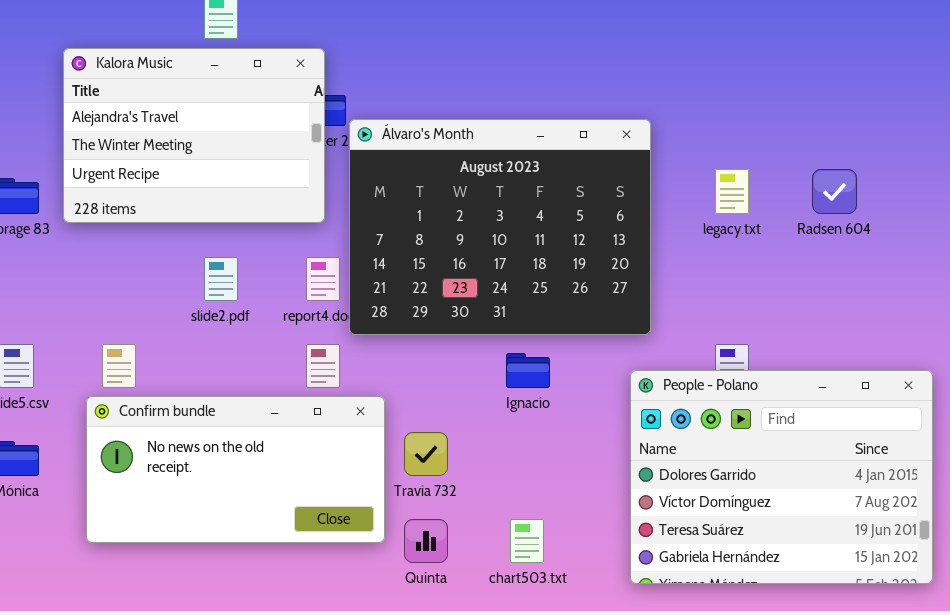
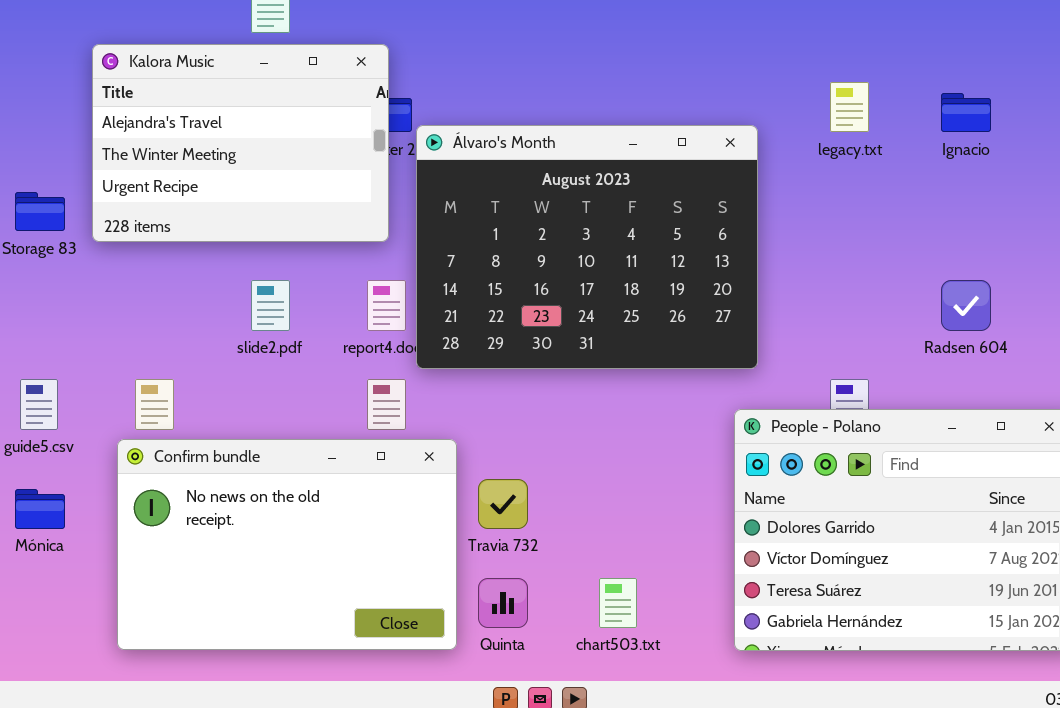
legacy.txt: [715,169,749,214] -> [830,82,869,132], moved
Radsen 604: [812,169,857,214] -> [941,280,991,331], moved
Ignacio: [506,353,550,388] -> [941,93,991,132], moved
Confirm bundle: [86,396,385,543] -> [117,439,457,650], resized

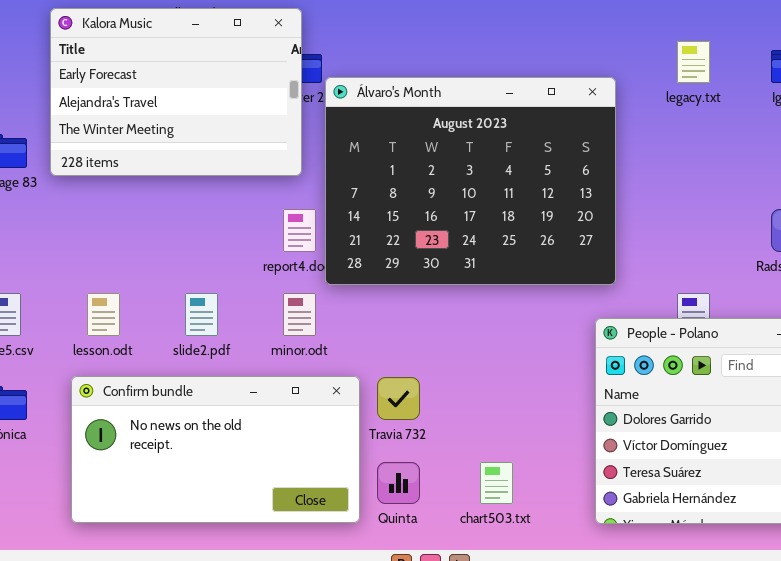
Kalora Music: [92,44,389,242] -> [50,8,302,176], scrolled up 1 row
slide2.pdf: [251,280,290,331] -> [185,293,218,336], moved
Confirm bundle: [117,439,457,650] -> [71,376,360,523], resized

